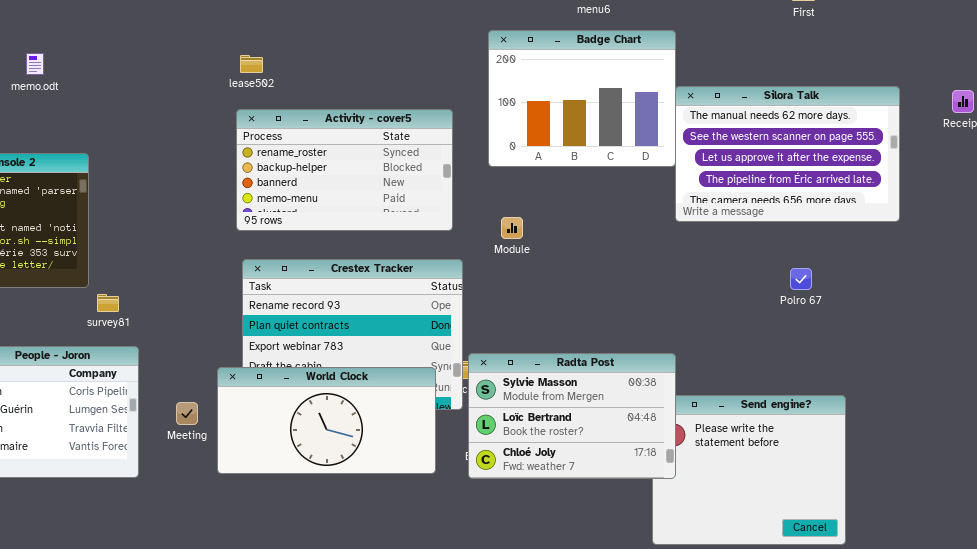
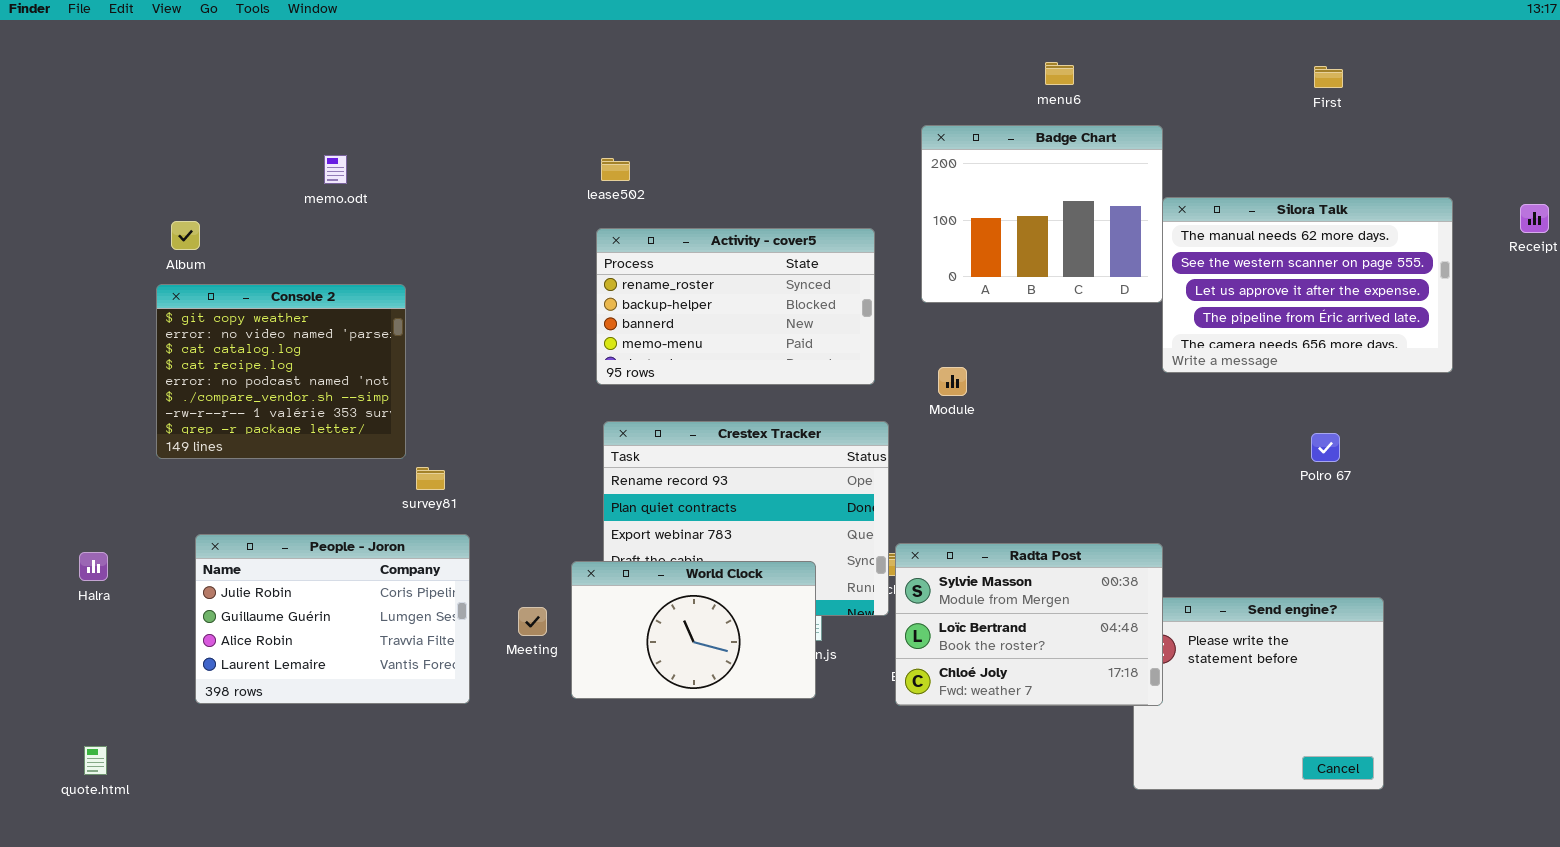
World Clock: [217,367,436,474] -> [571,561,816,699], resized

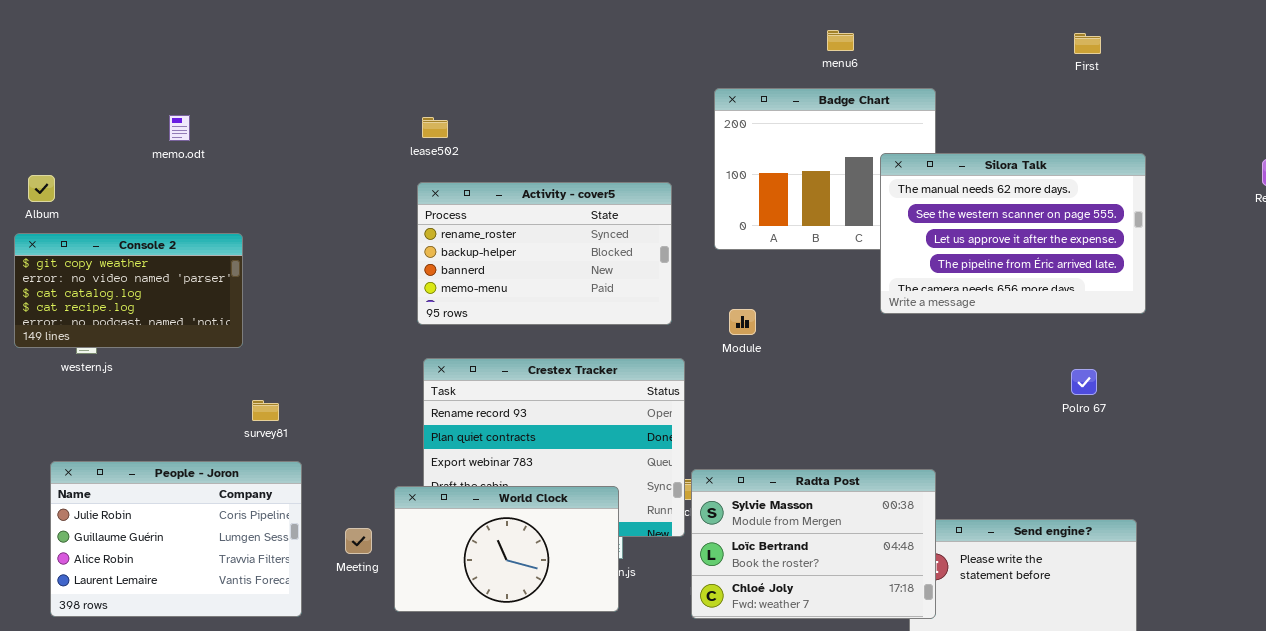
Silora Talk: [1162,197,1453,373] -> [880,153,1146,314], moved
Console 2: [156,284,406,459] -> [14,233,243,348], resized

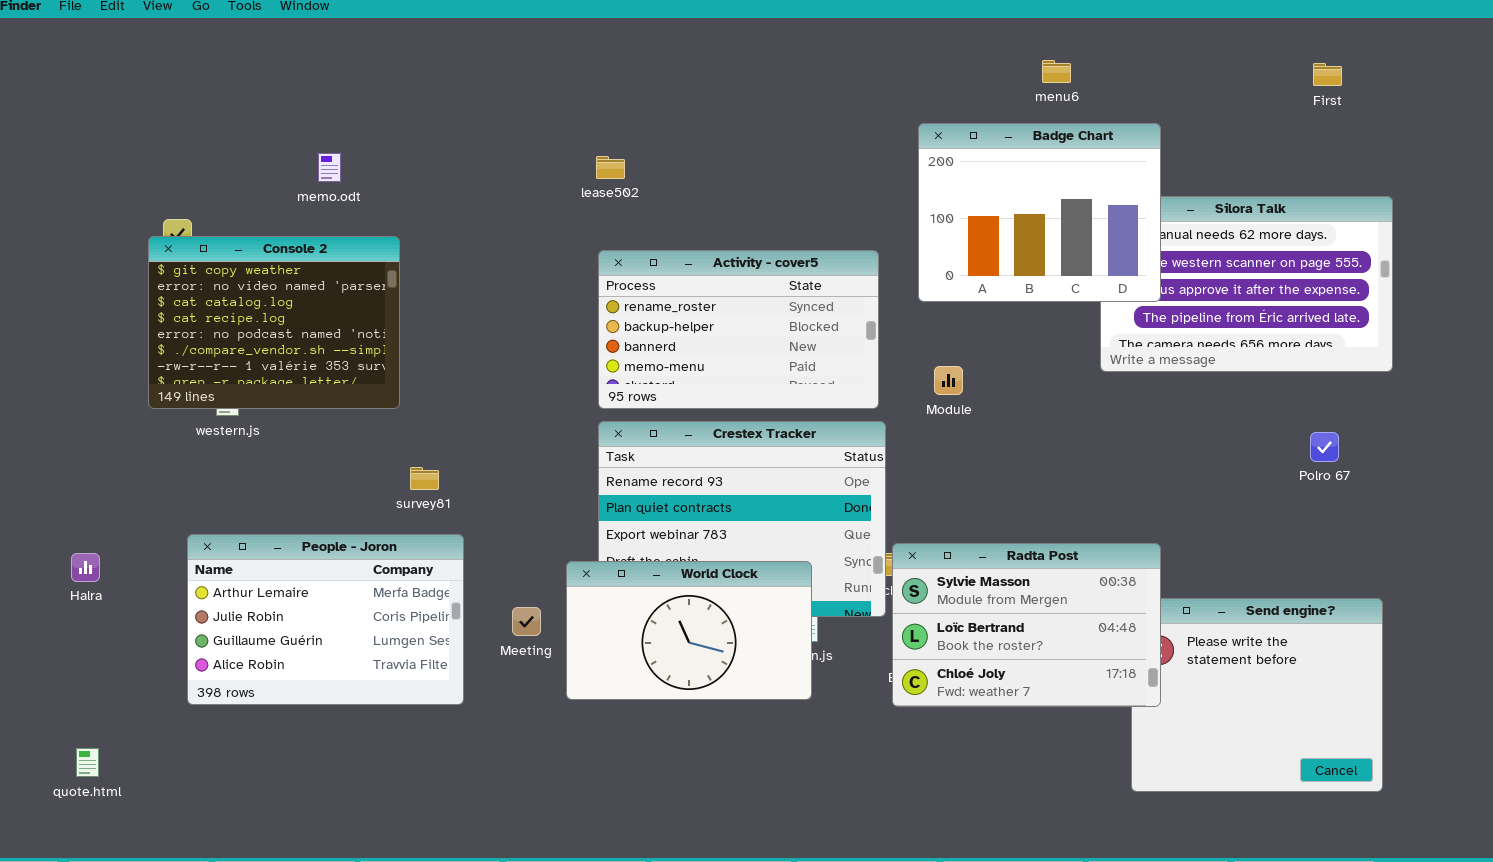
Badge Chart: [714,88,936,250] -> [918,123,1161,302], raised
Activity - cover5: [417,182,672,325] -> [598,250,879,409], moved
Console 2: [14,233,243,348] -> [148,236,400,409], resized
People - Joron: [50,461,302,617] -> [187,534,464,705], scrolled up 1 row

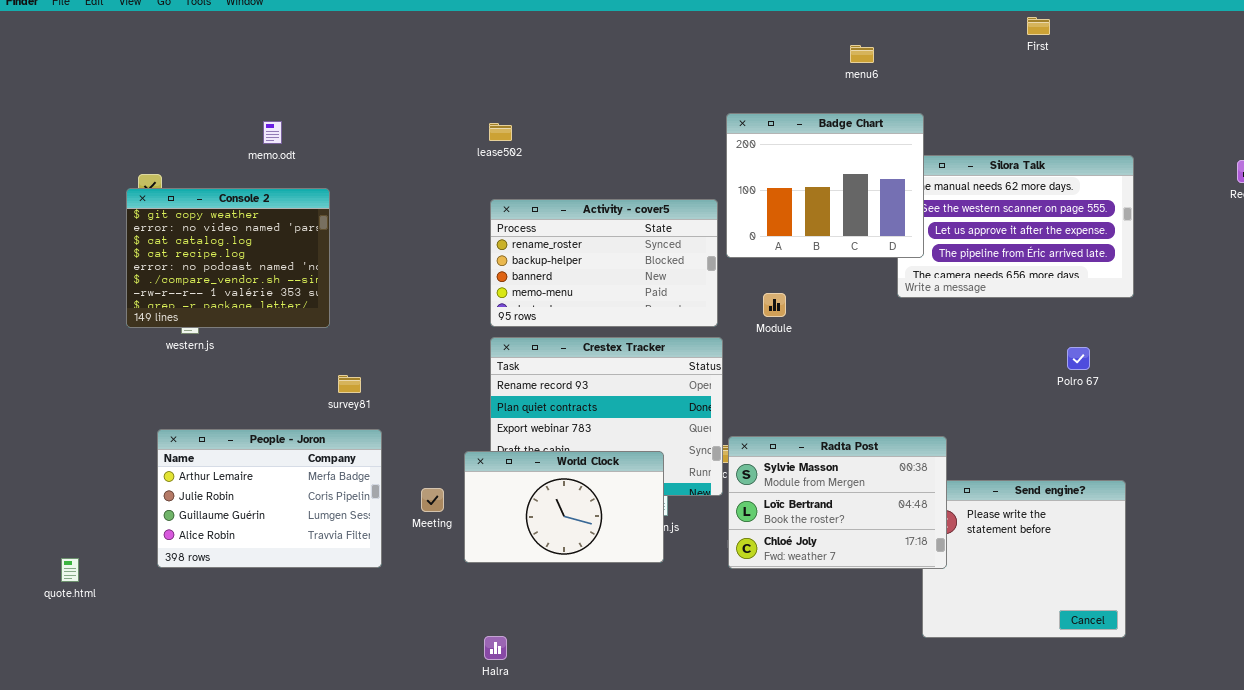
First: [1313,63,1342,86] -> [1027,17,1050,35], moved
Badge Chart: [918,123,1161,302] -> [726,113,924,258], moved
Halra: [71,553,100,582] -> [484,636,507,660], moved
quote.html: [76,748,99,777] -> [61,558,79,582], moved

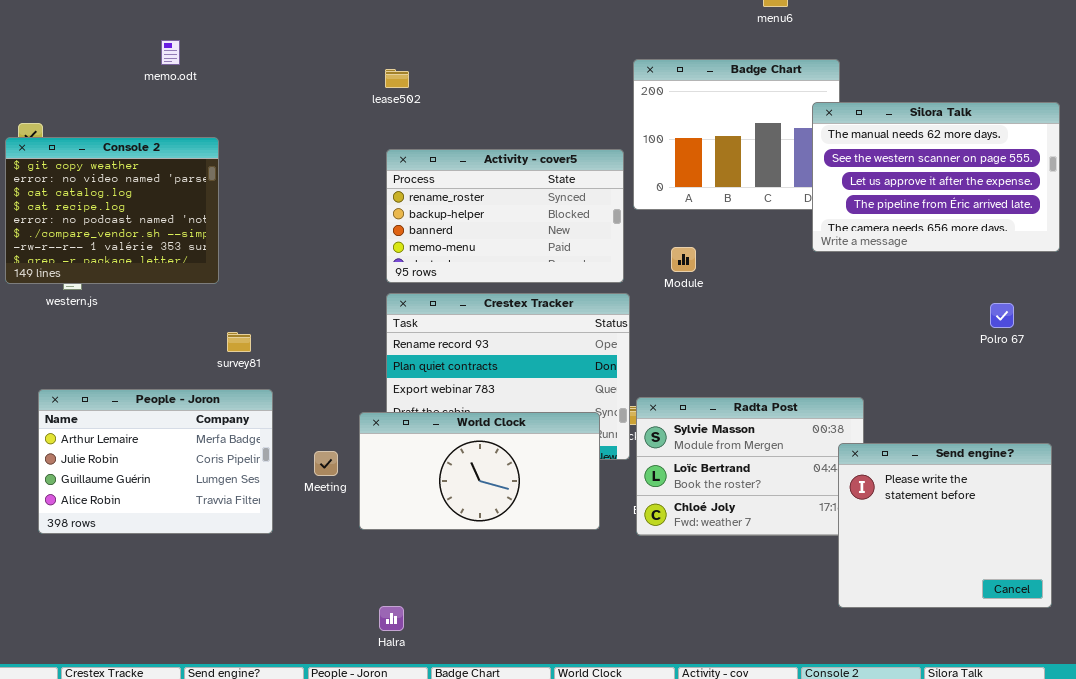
memo.odt: [263,121,282,144] -> [161,40,180,65], moved
Silora Talk: [897,155,1134,298] -> [812,102,1060,252], raised
World Clock: [464,451,664,563] -> [359,412,600,530], resized
Send engine?: [922,480,1126,638] -> [838,443,1052,608], raised

